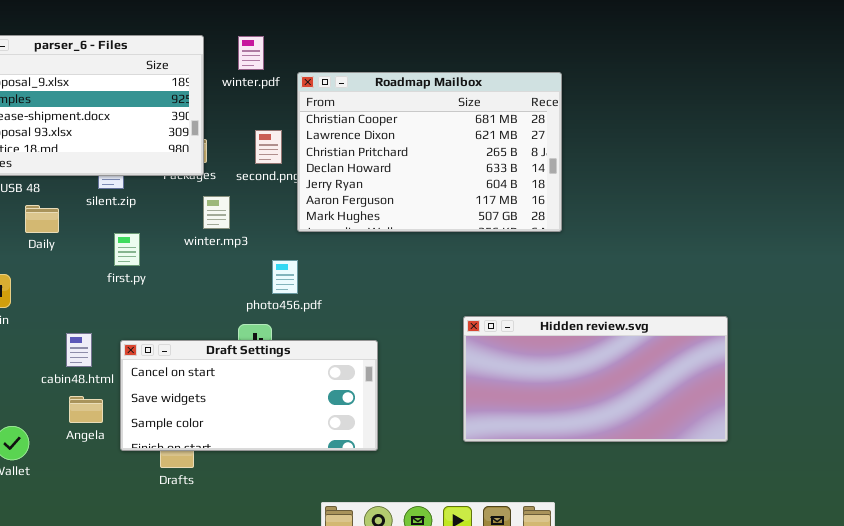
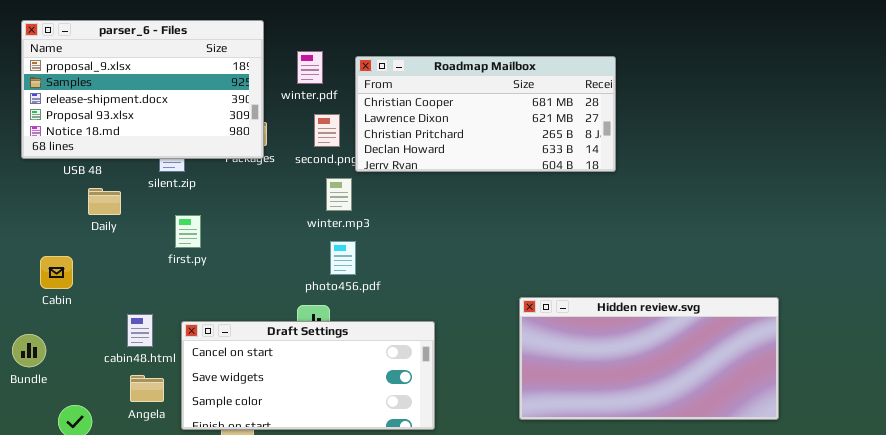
winter.pdf: [238,36,264,70] -> [297,51,323,84], moved
Roadmap Mailbox: [297,72,562,232] -> [355,56,616,172], resized
winter.mp3: [203,196,230,229] -> [326,178,352,211], moved

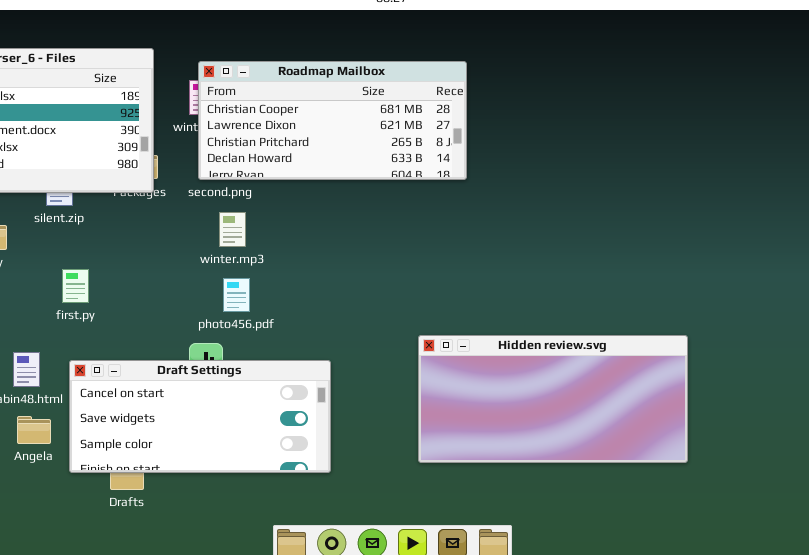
Roadmap Mailbox: [355,56,616,172] -> [198,61,467,180], moved
first.py: [175,215,201,248] -> [62,269,89,303], moved

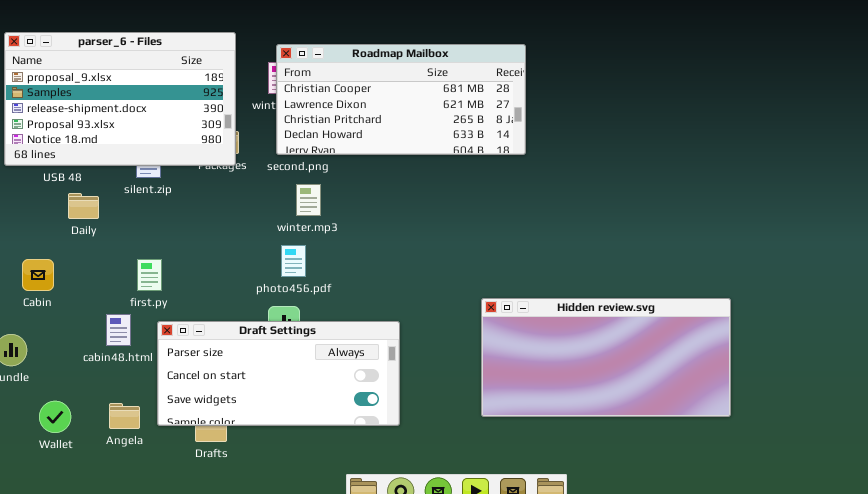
first.py: [62,269,89,303] -> [137,259,162,291], moved
photo456.pdf: [223,278,250,312] -> [281,245,306,277], moved
Draft Settings: [69,360,331,473] -> [157,321,400,426], scrolled up 1 row
Angela: [17,416,51,444] -> [109,403,140,429], moved

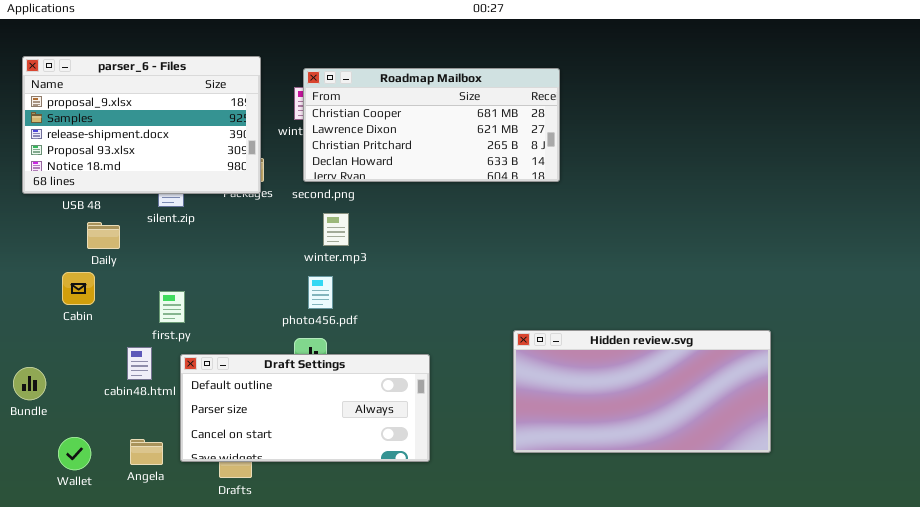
Cabin: [22,259,54,291] -> [62,272,95,305], moved
Draft Settings: [157,321,400,426] -> [180,354,430,462], scrolled up 1 row

